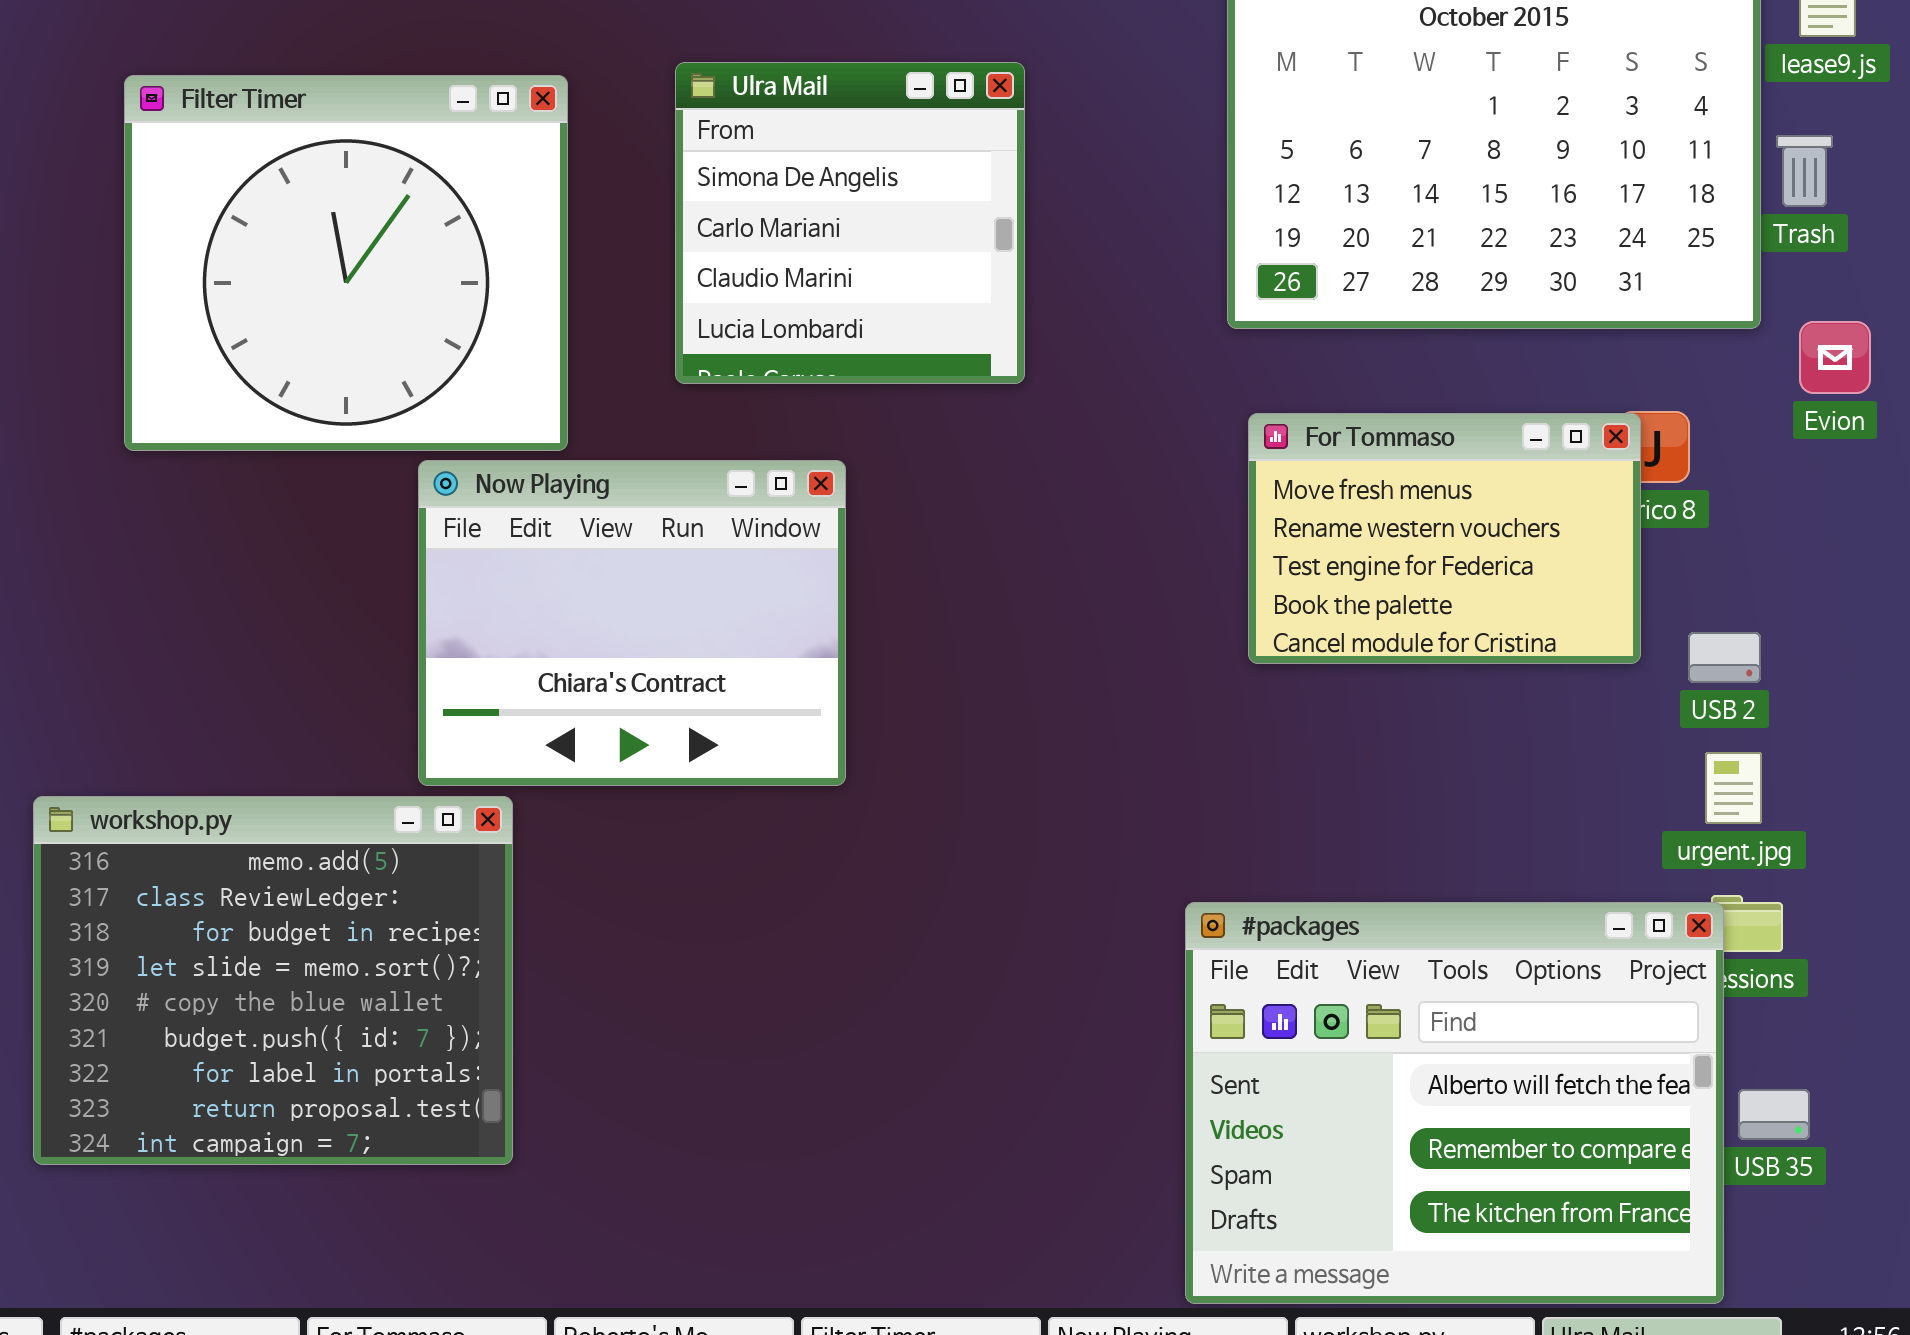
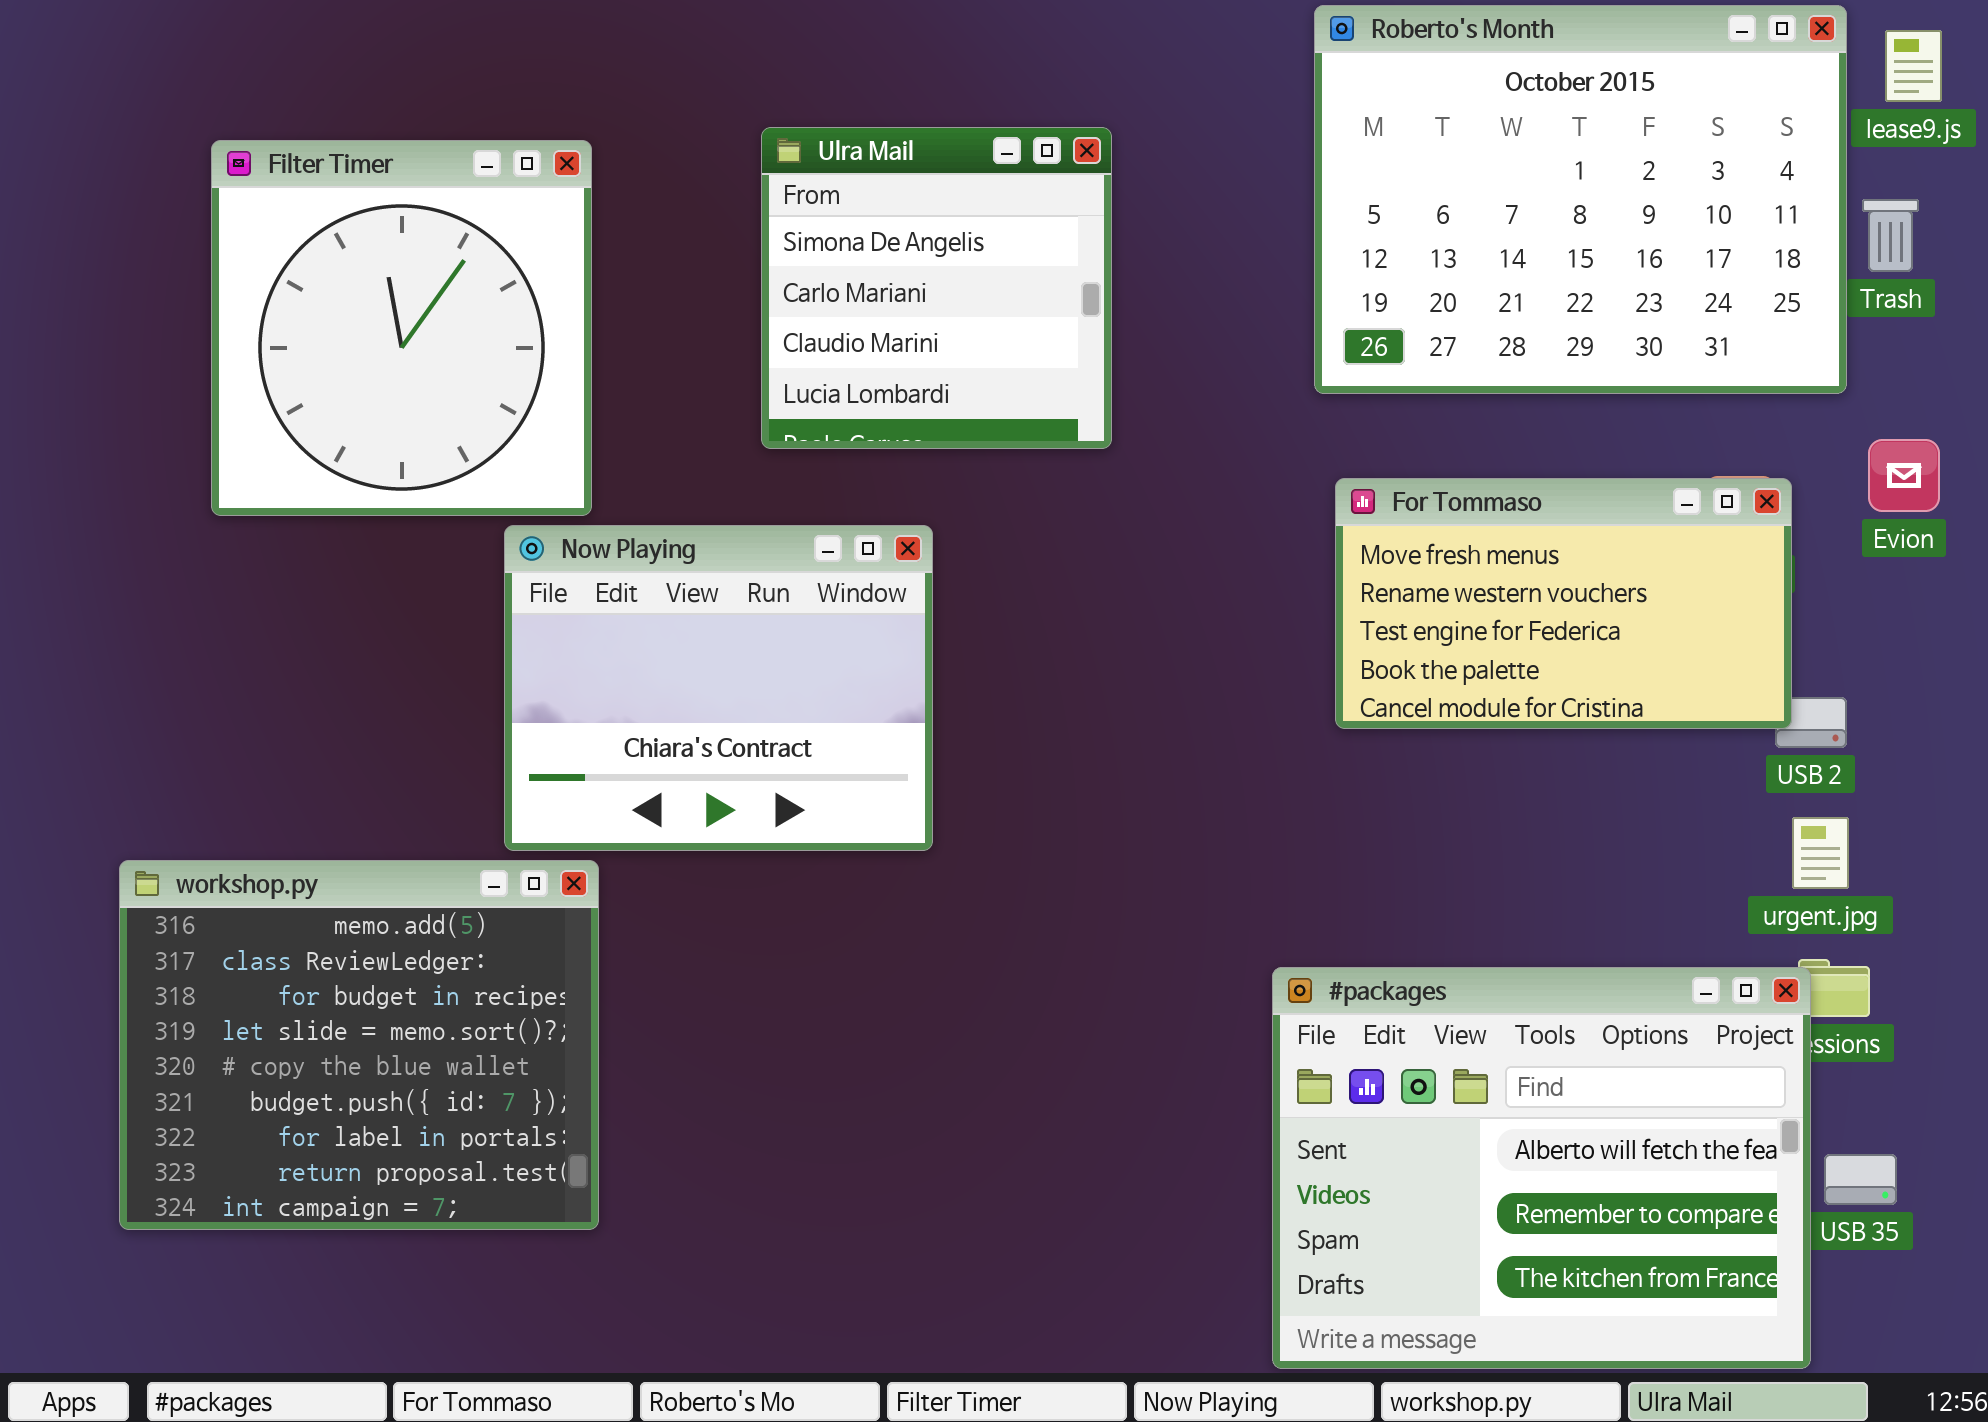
Filter Timer: [124,75,568,451] -> [211,140,592,516], resized
Evion: [1799,321,1871,394] -> [1868,439,1940,512], moved
For Tommaso: [1248,413,1641,664] -> [1335,478,1792,729], resized

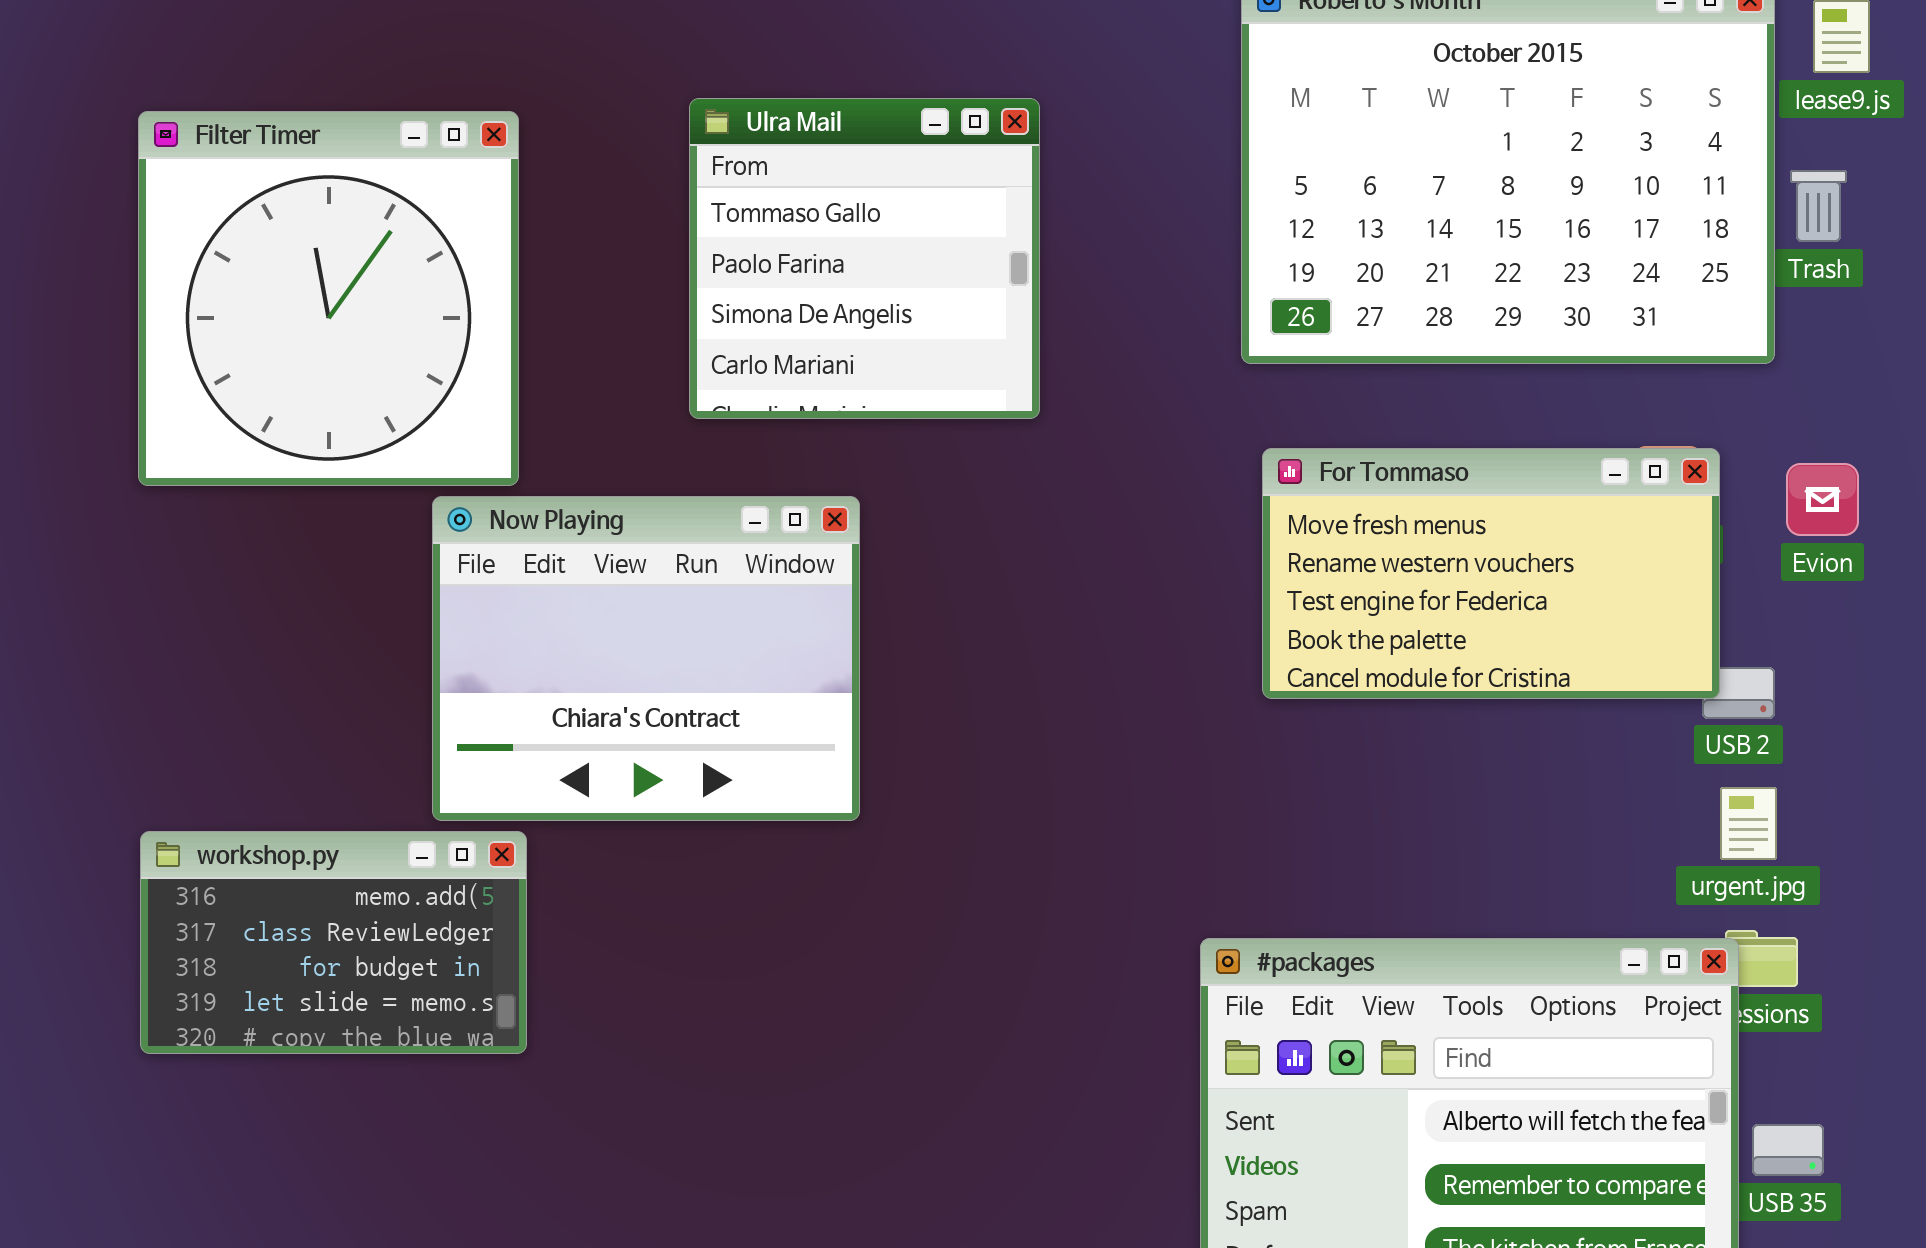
Ulra Mail: [761,127,1112,449] -> [689,98,1040,419], scrolled up 2 rows
Evion: [1868,439,1940,512] -> [1786,463,1859,536], moved
workshop.py: [119,860,599,1230] -> [140,831,527,1054], resized

